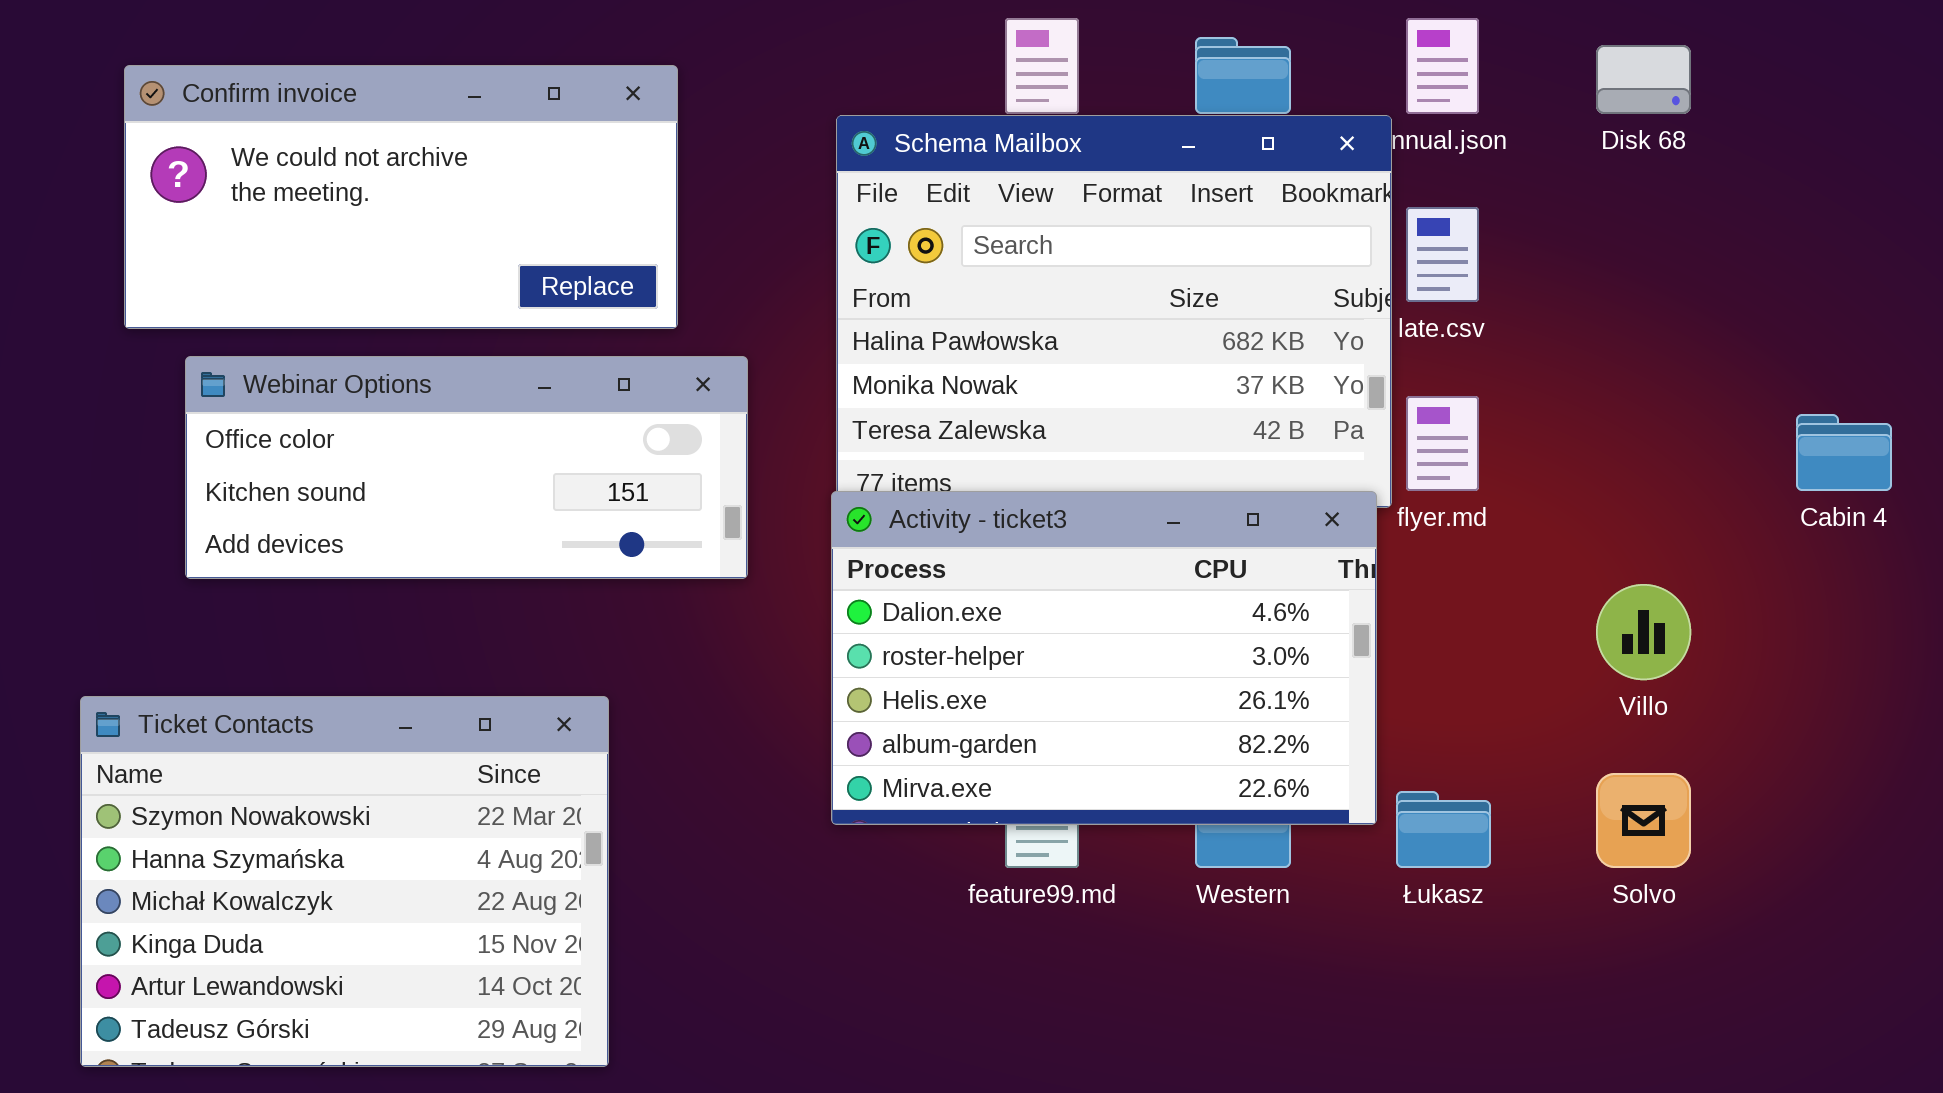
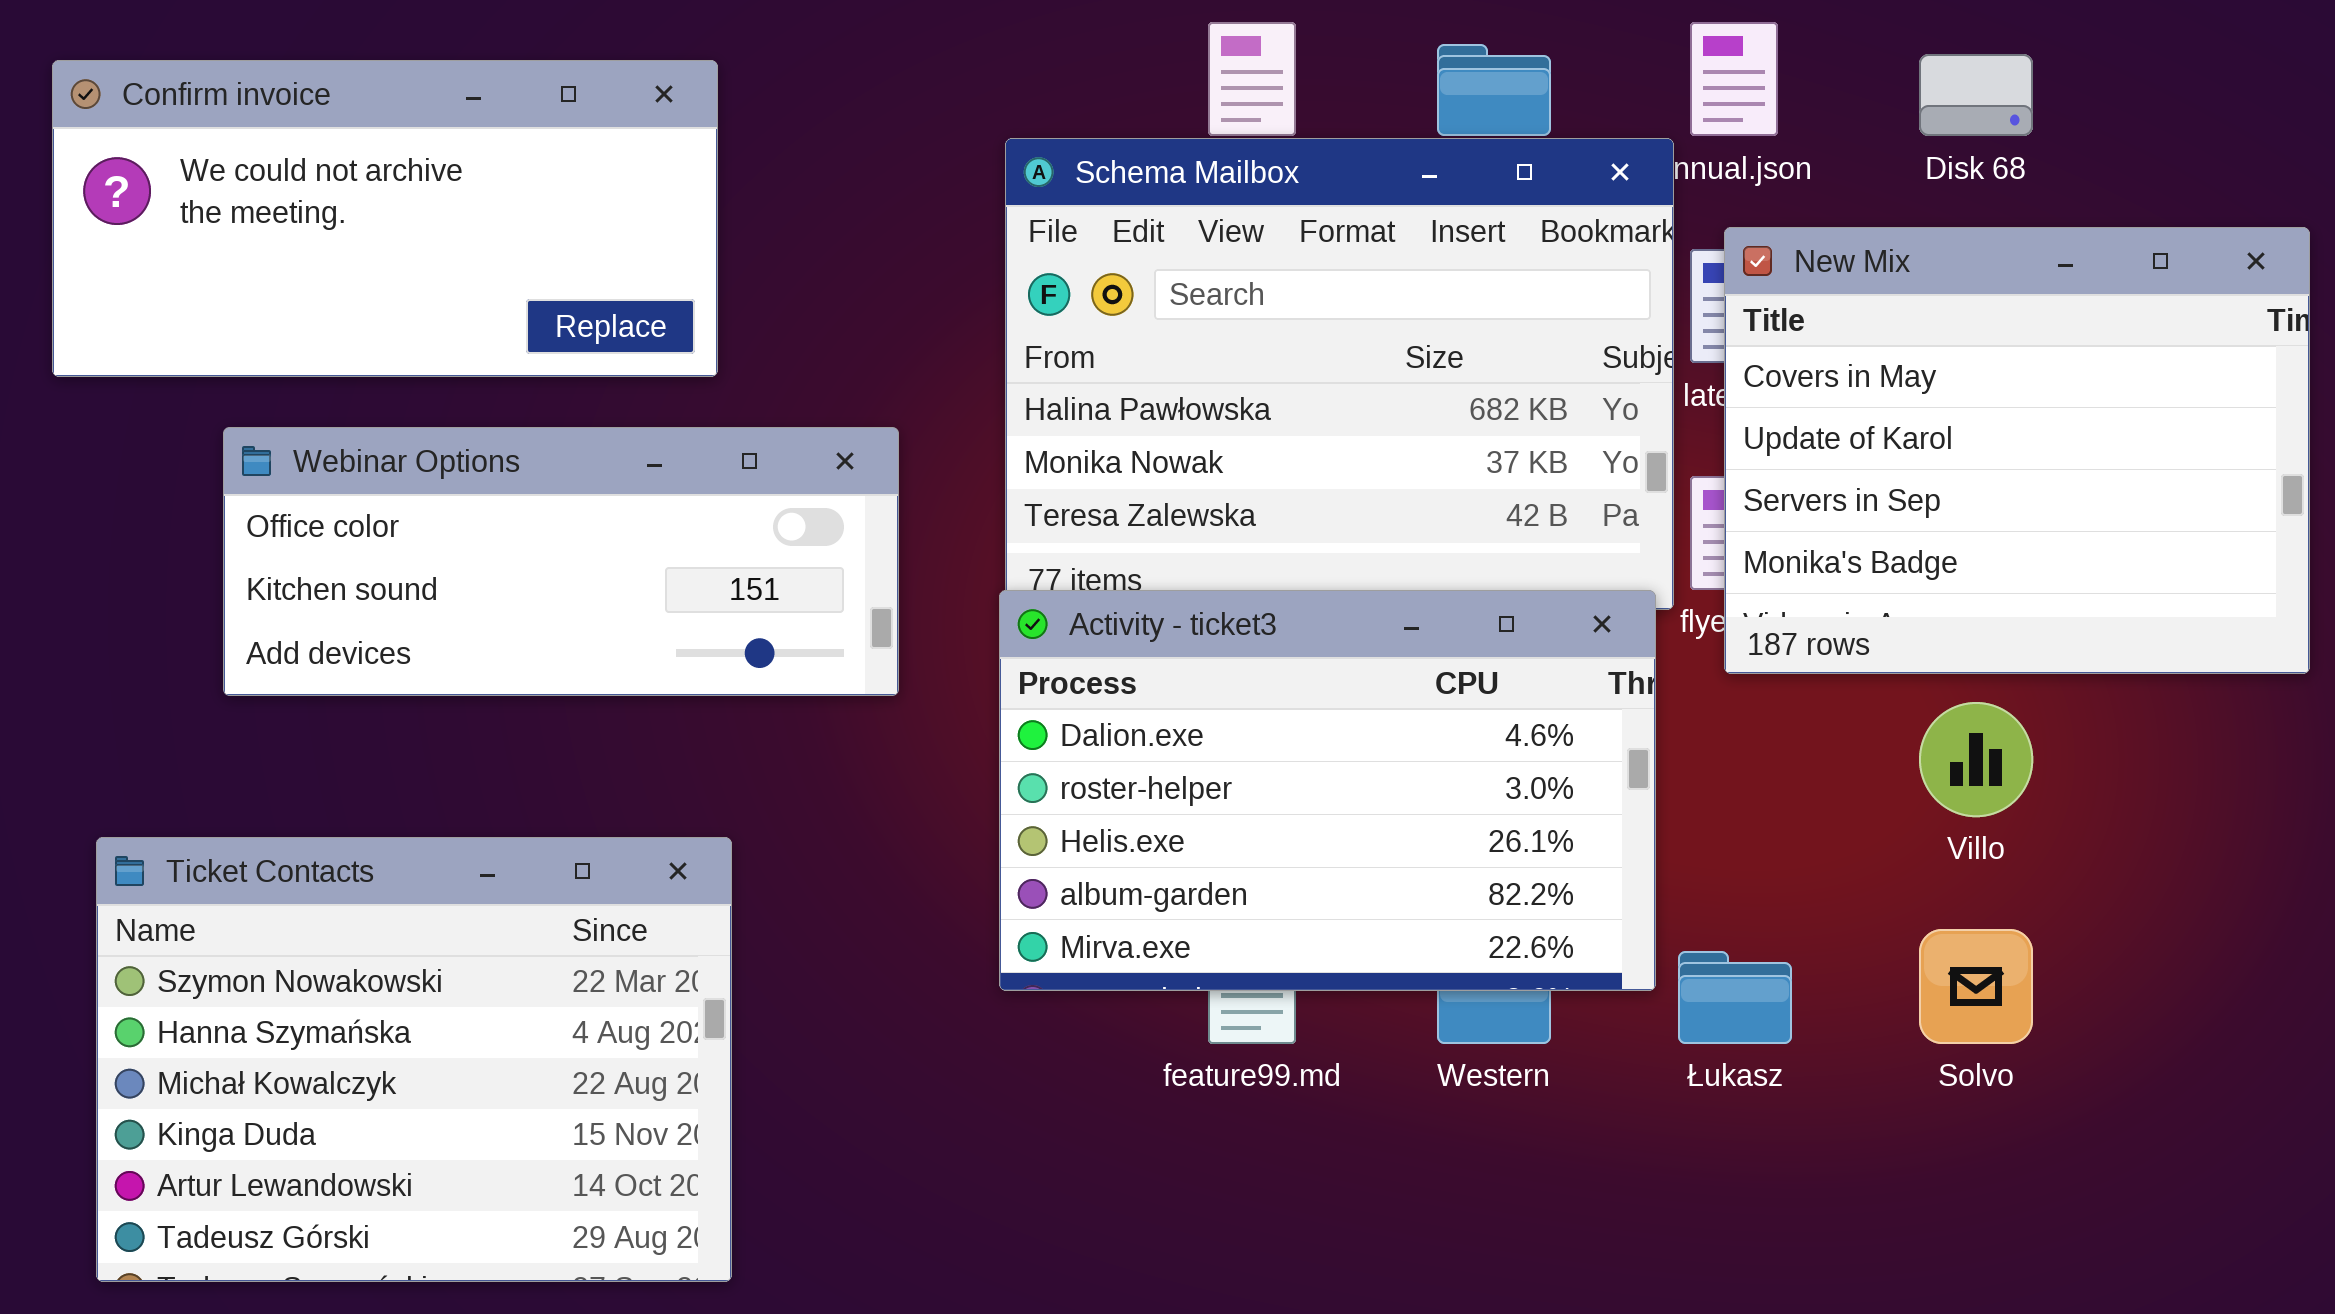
Confirm invoice: [124,65,678,329] -> [52,60,718,377], moved
New Mix: none -> [1724,227,2310,674], opened

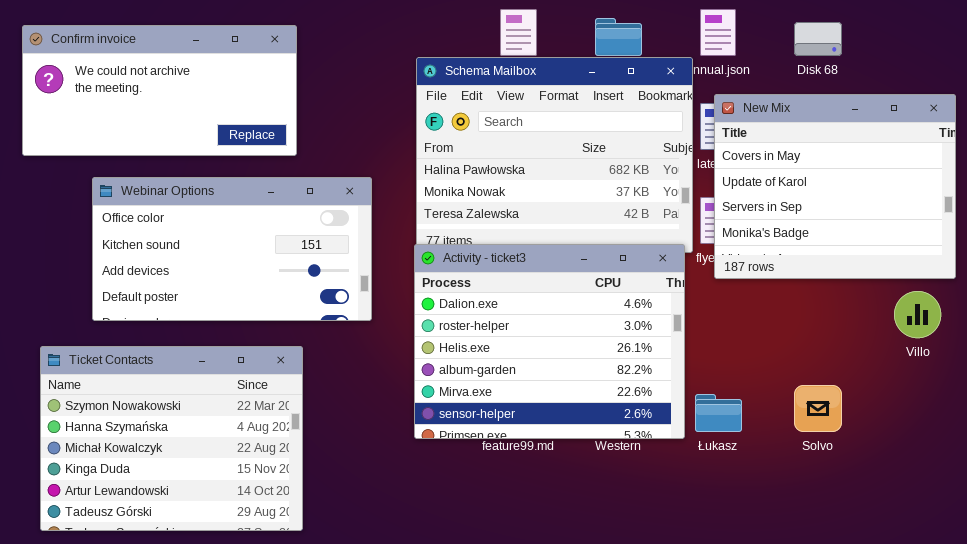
Webinar Options: [223,427,899,696] -> [92,177,372,321], resized
Activity - ticket3: [999,590,1656,991] -> [414,244,685,439], resized
Villo: [1919,702,2033,817] -> [894,291,941,338], moved

